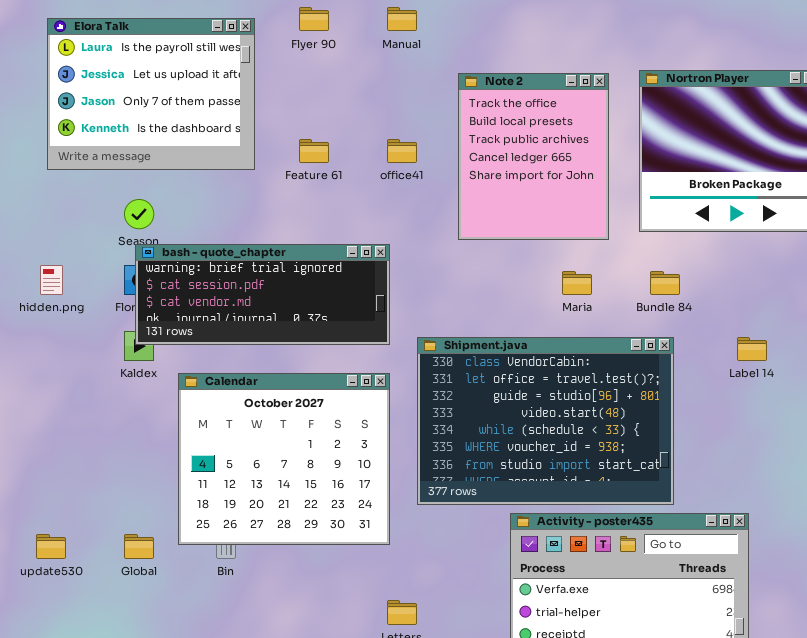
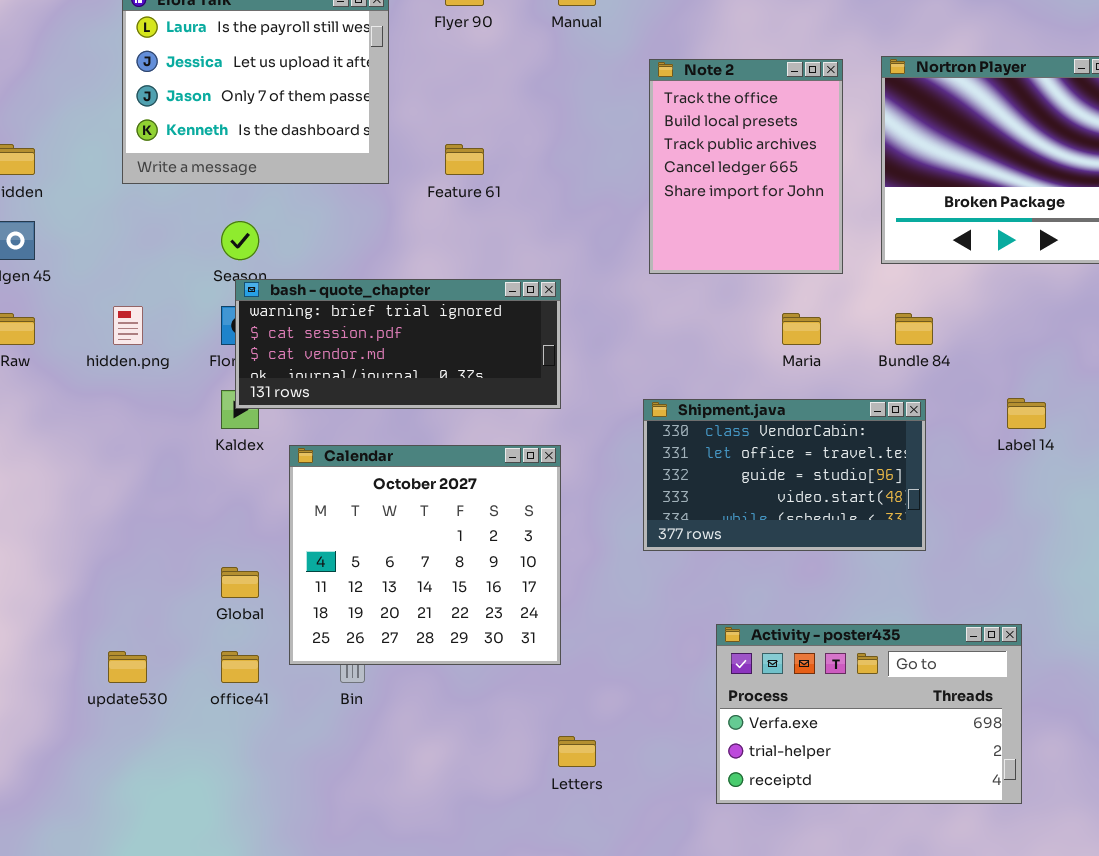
office41: [387,139,417,163] -> [221,651,259,683], moved
Shipment.java: [417,337,674,505] -> [643,399,926,551], resized
Global: [124,534,154,559] -> [221,567,259,598], moved

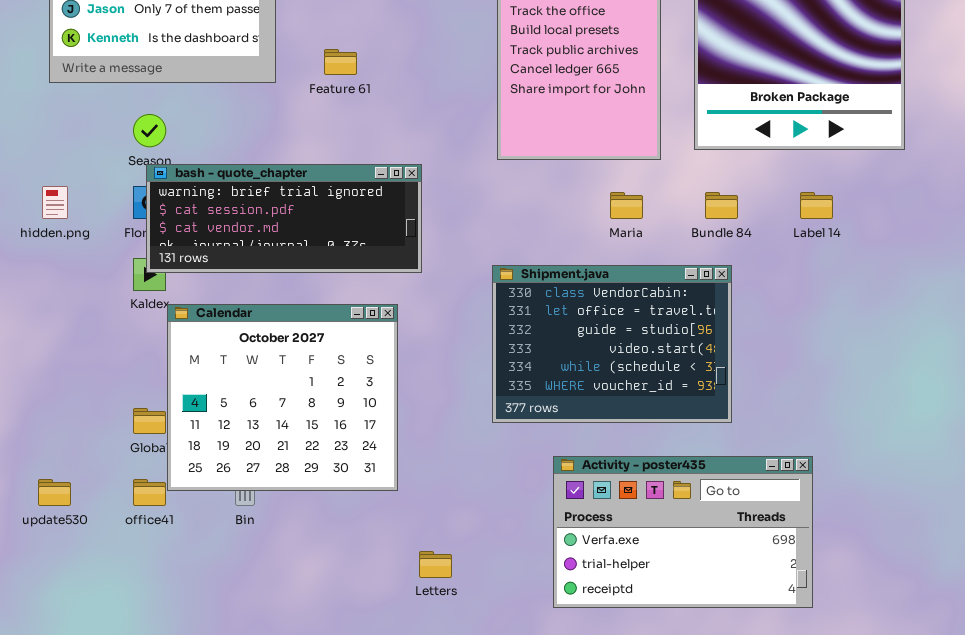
Label 14: [1007,398,1046,429] -> [800,192,833,219], moved
Shipment.java: [643,399,926,551] -> [492,265,732,423], resized
Calendar: [289,445,561,665] -> [167,304,398,491], moved

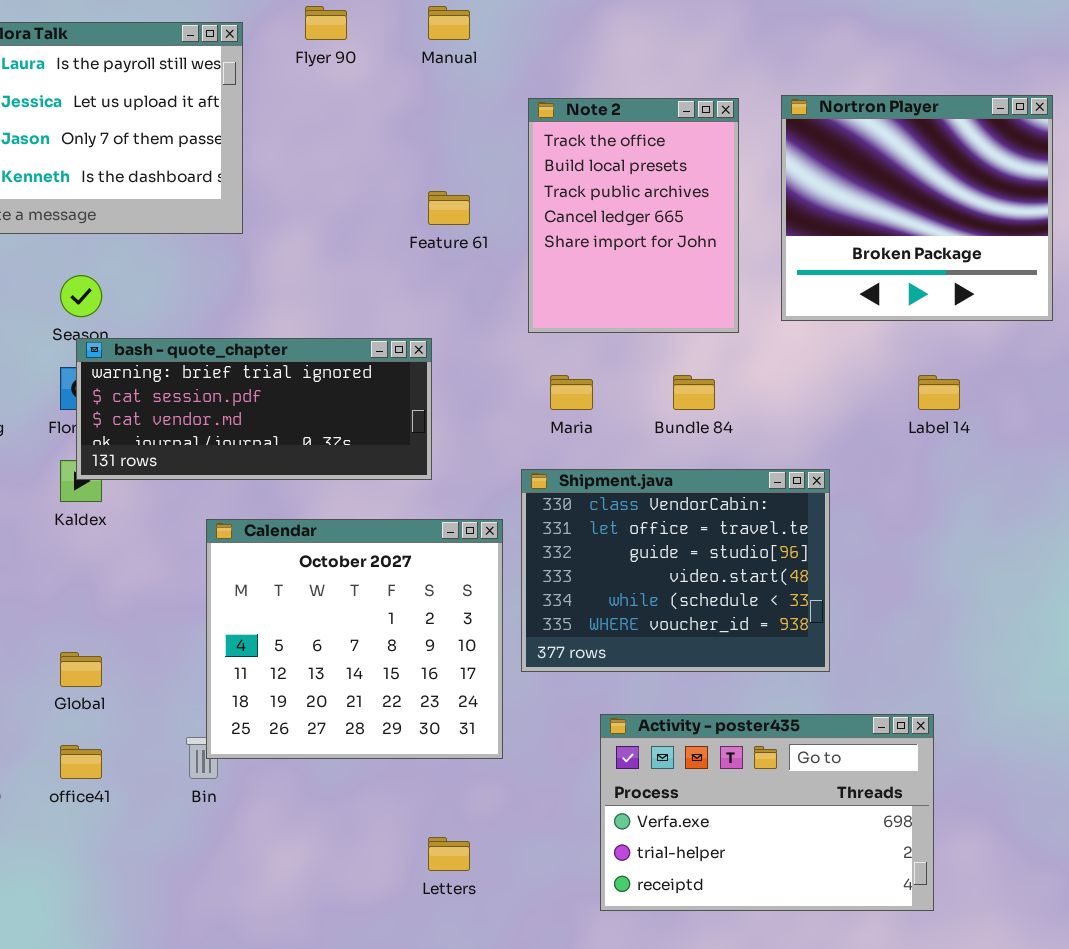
Feature 61: [324,49,357,75] -> [428,191,470,225], moved
Maria: [610,192,643,219] -> [550,375,593,410], moved
Bundle 84: [705,192,738,219] -> [673,375,715,410], moved
Calendar: [167,304,398,491] -> [206,519,503,759], moved

